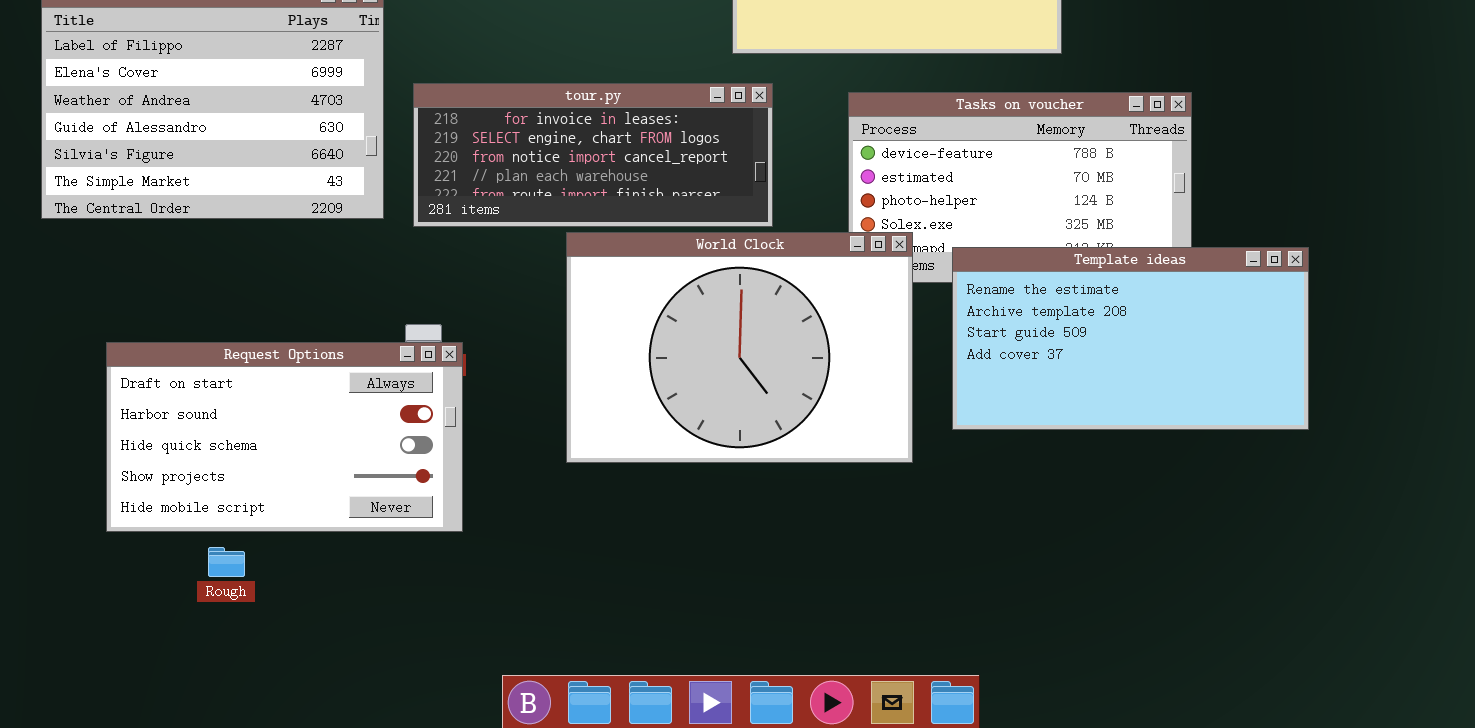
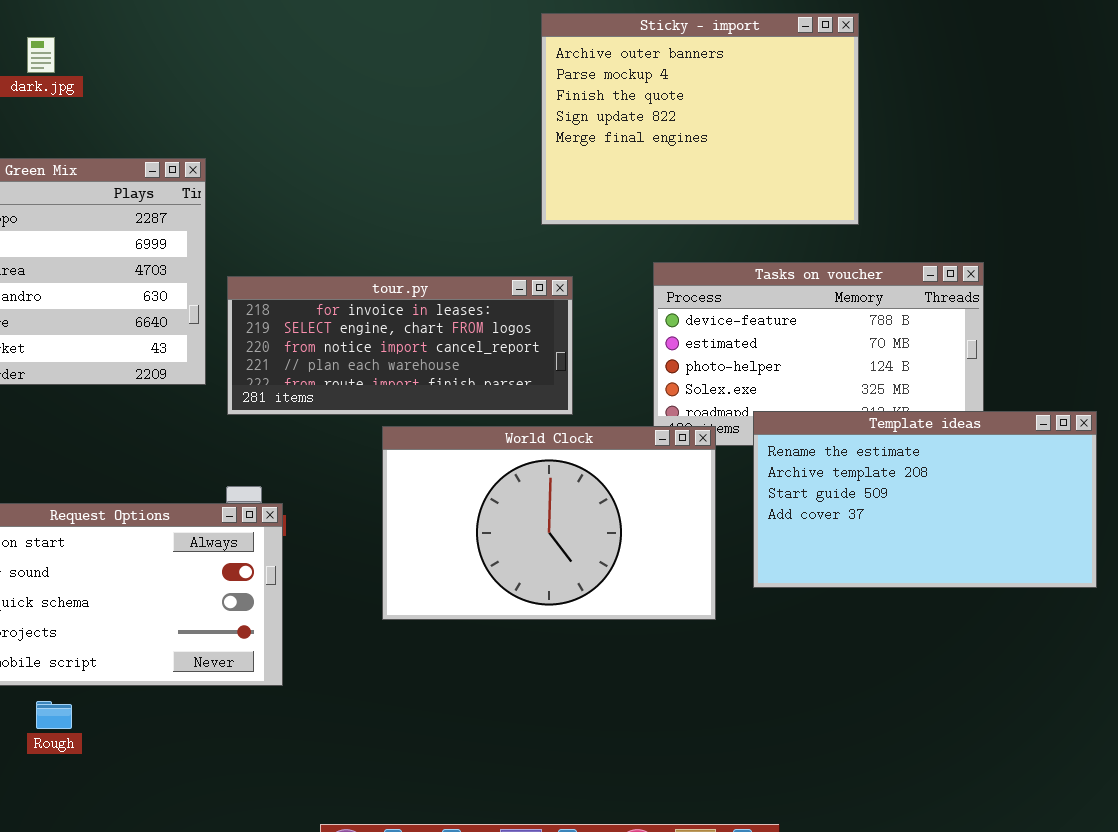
tour.py: [413,83,773,227] -> [227,276,573,415], moved
World Clock: [566,232,913,463] -> [382,426,716,620], resized

